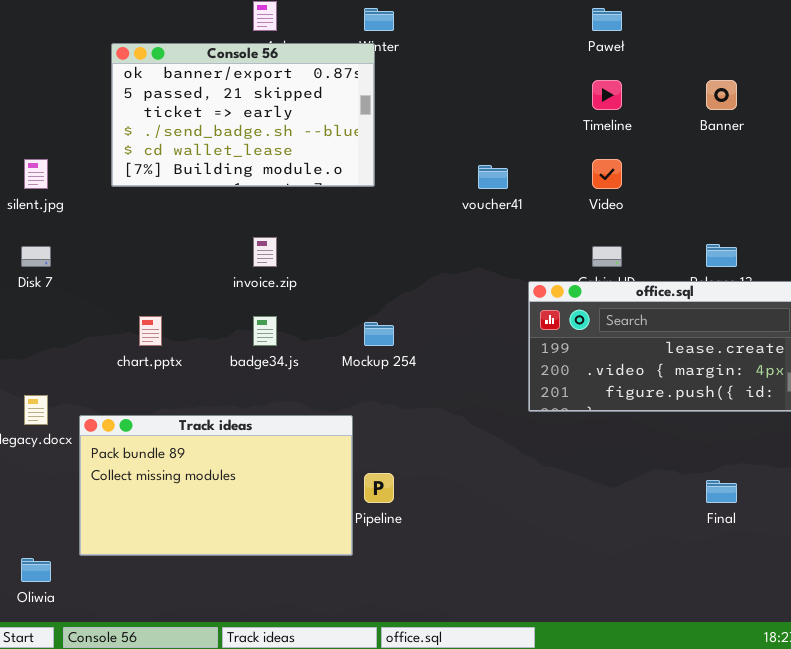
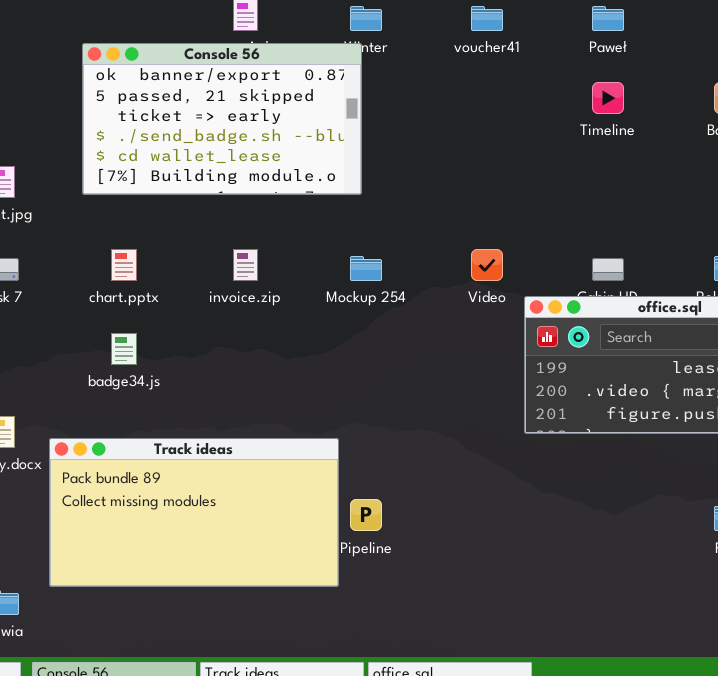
Video: [592,159,622,189] -> [471,249,503,281], moved
voucher41: [478,165,508,189] -> [471,6,503,31], moved
chart.pptx: [139,316,162,346] -> [111,249,137,281], moved
badge34.js: [253,316,277,346] -> [111,333,137,365], moved
Mockup 254: [364,322,394,346] -> [350,256,382,281], moved

